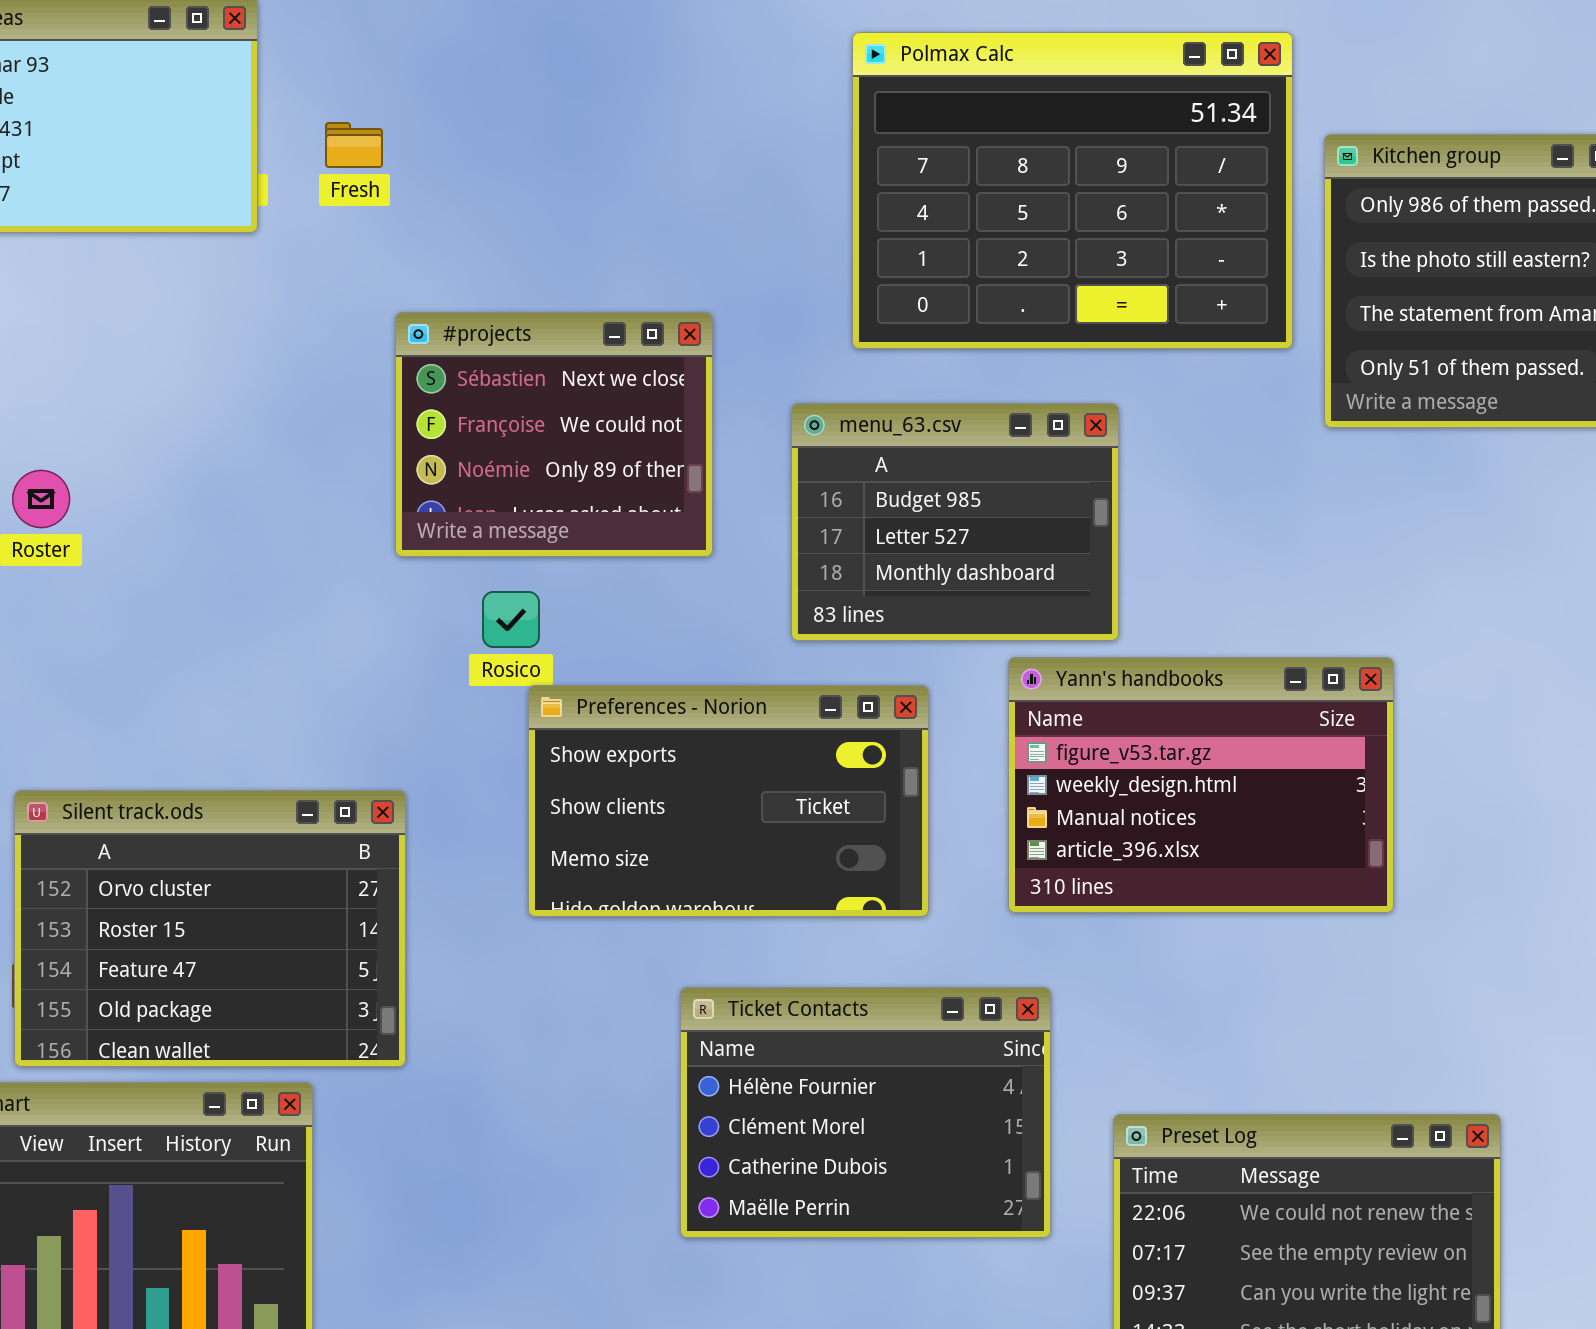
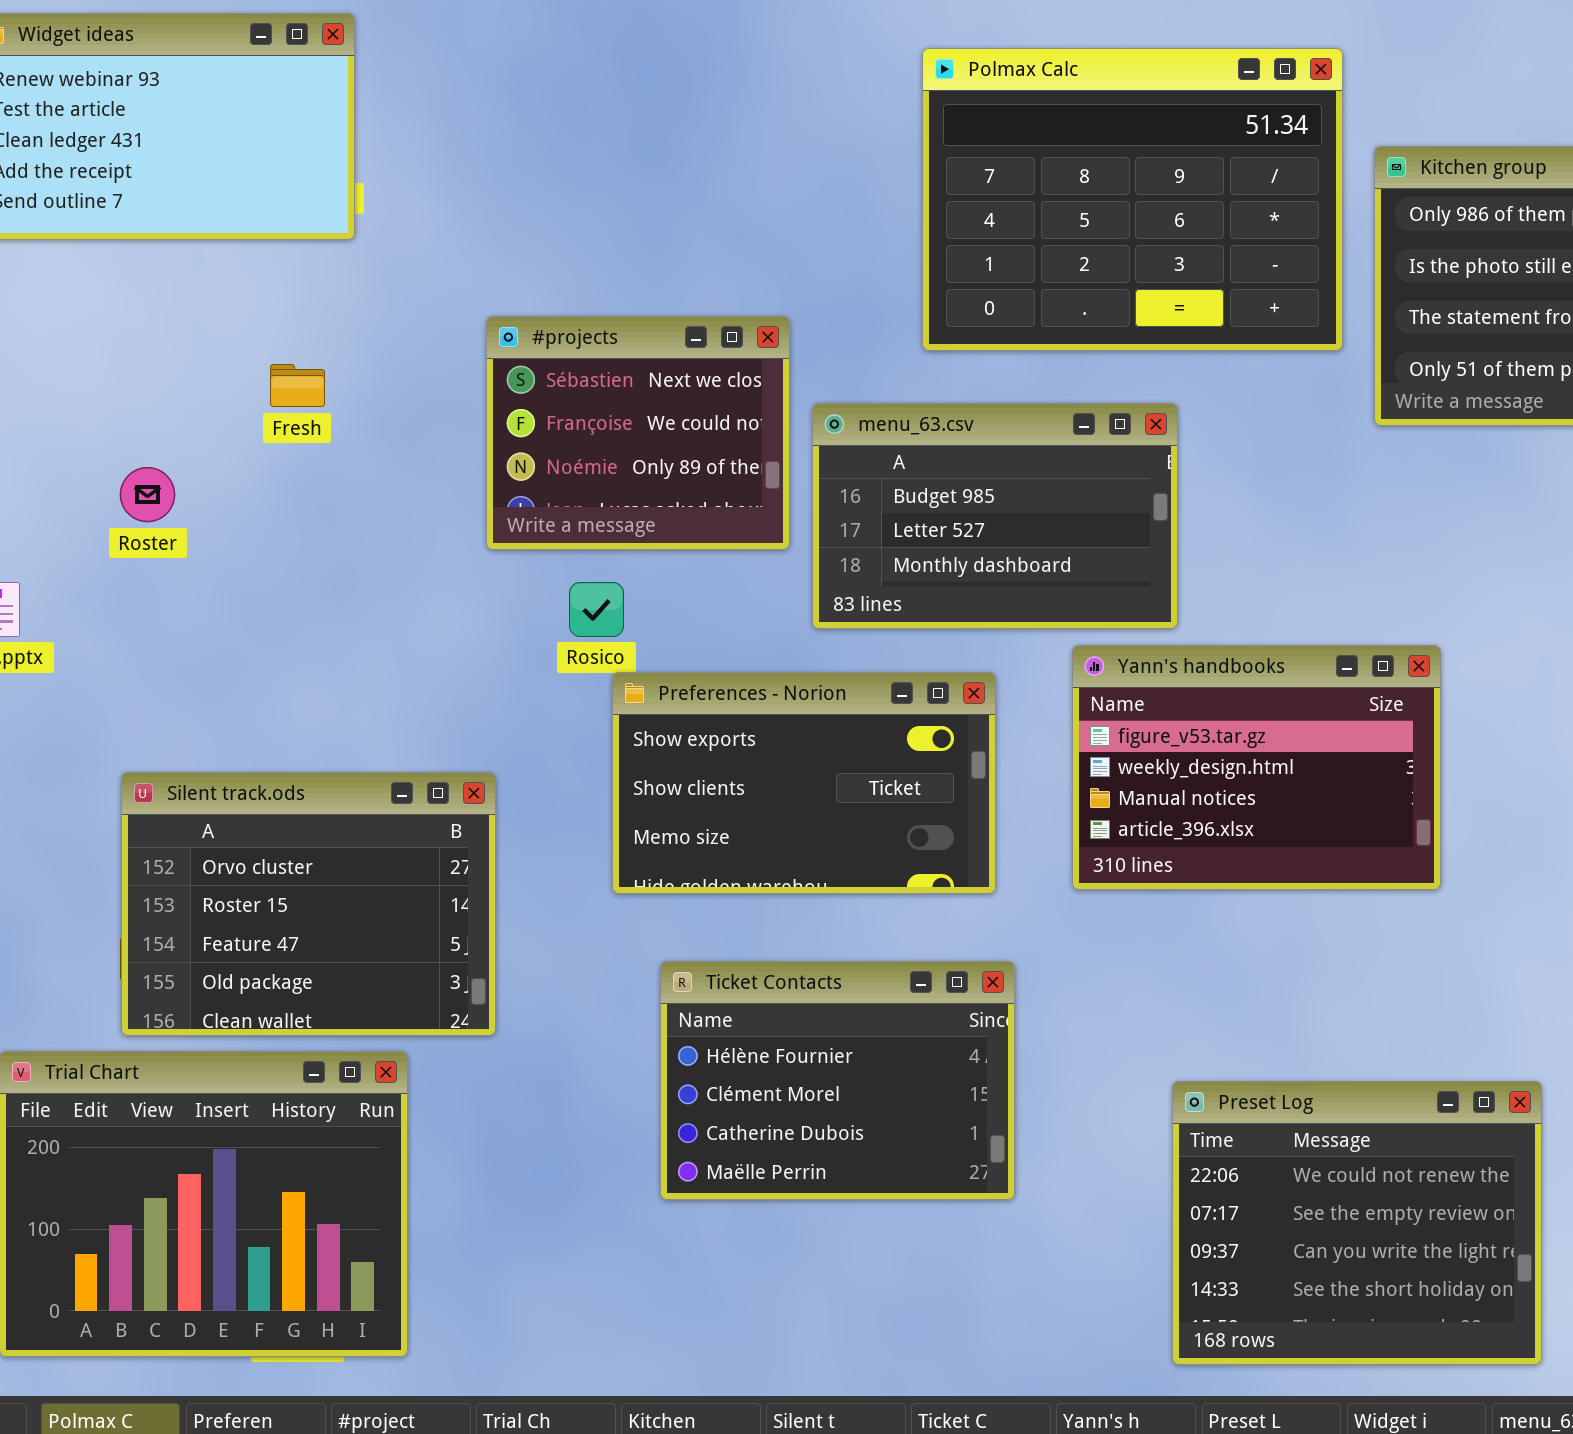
Fresh: [325,122,383,168] -> [270,364,325,407], moved
menu_63.csv: [791,403,1119,641] -> [812,403,1178,629], resized
Ticket Contacts: [680,987,1051,1238] -> [660,961,1015,1200], moved

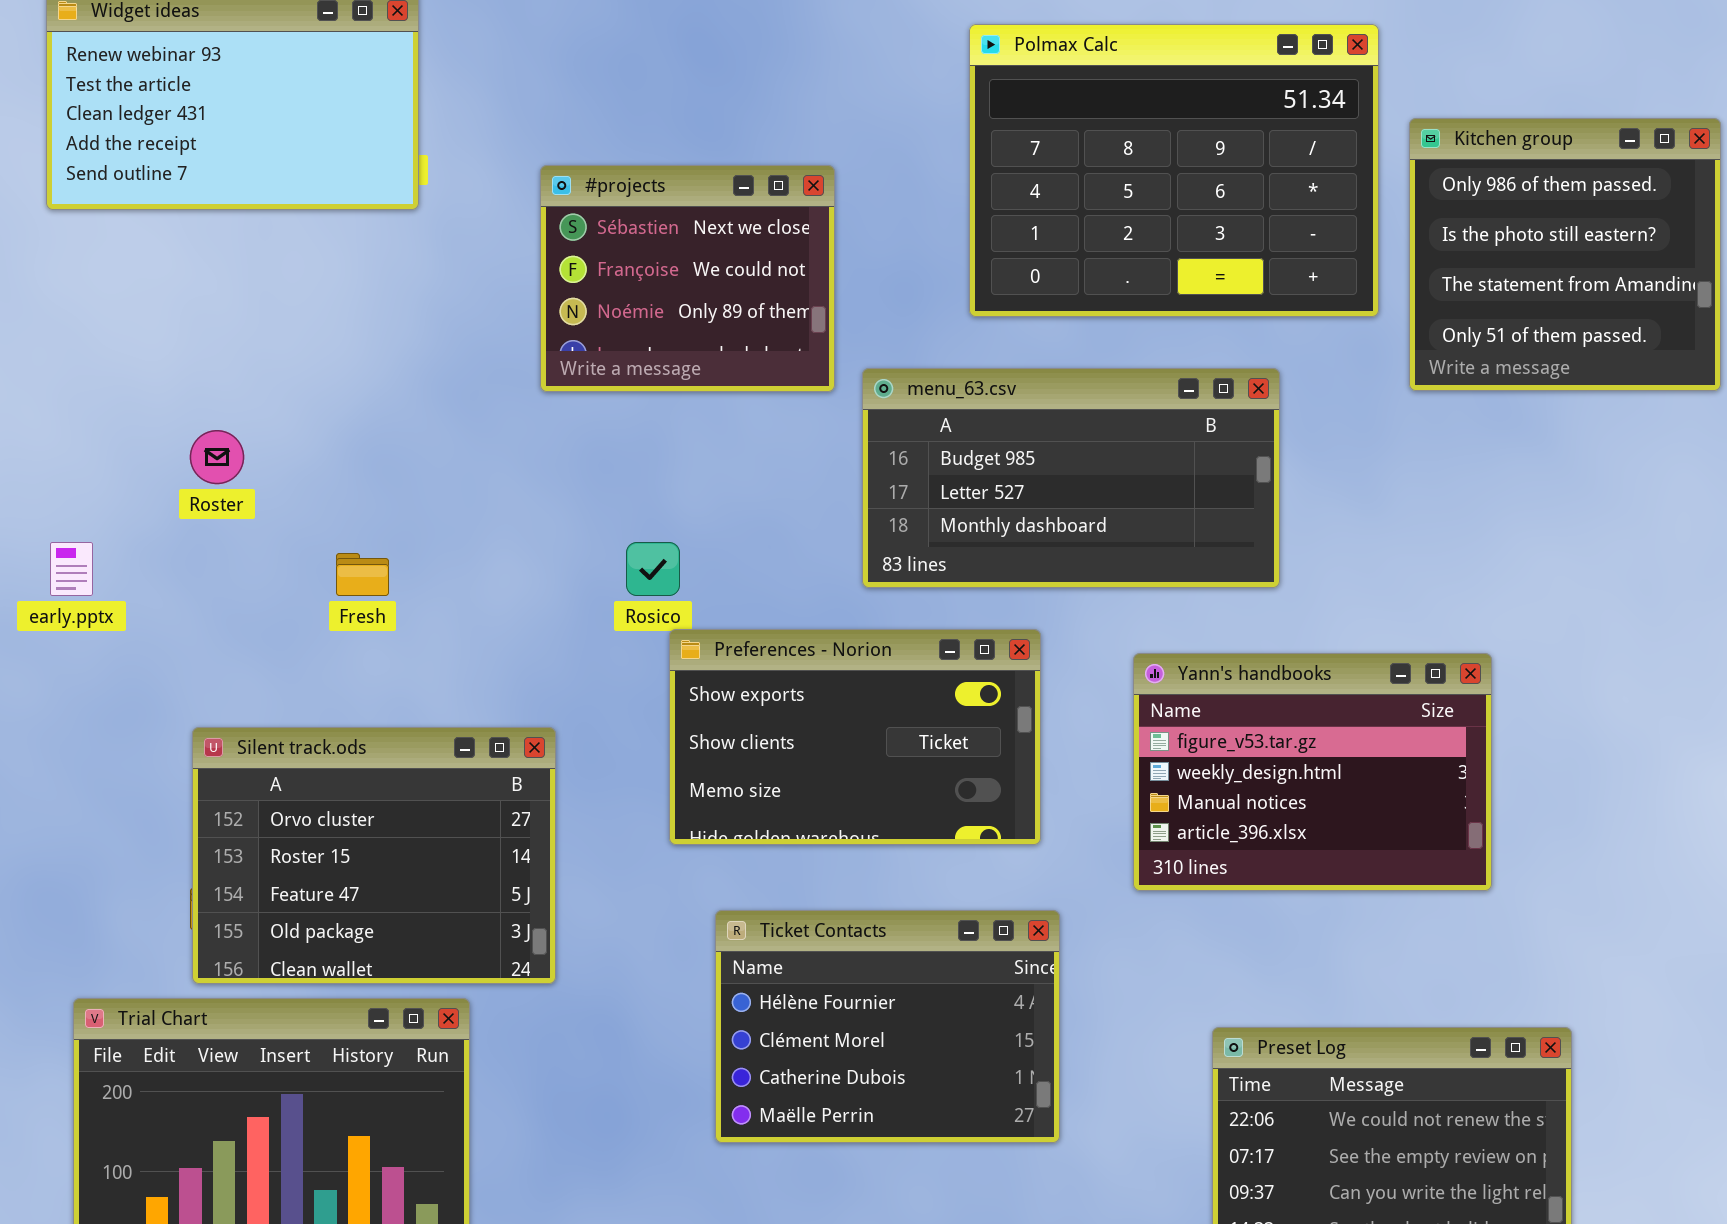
#projects: [486,316,790,550] -> [540,165,835,392], moved
Fresh: [270,364,325,407] -> [336,553,389,596], moved
menu_63.csv: [812,403,1178,629] -> [862,368,1280,588], resized
Yann's handbooks: [1072,645,1441,890] -> [1133,653,1492,891], moved

